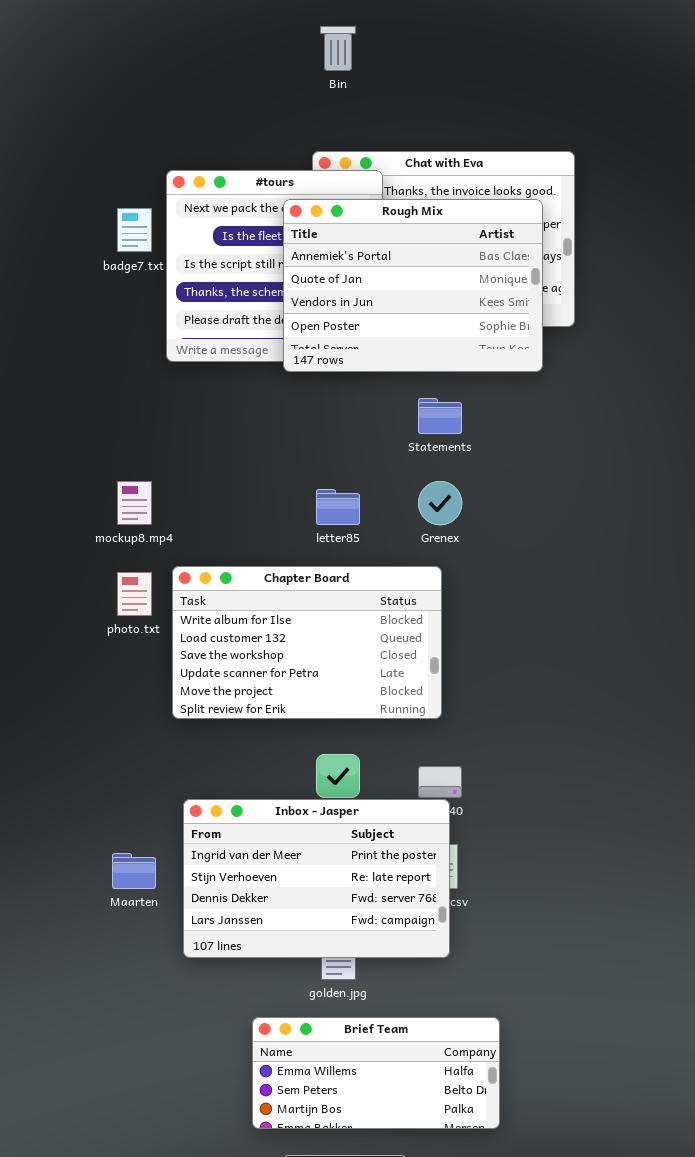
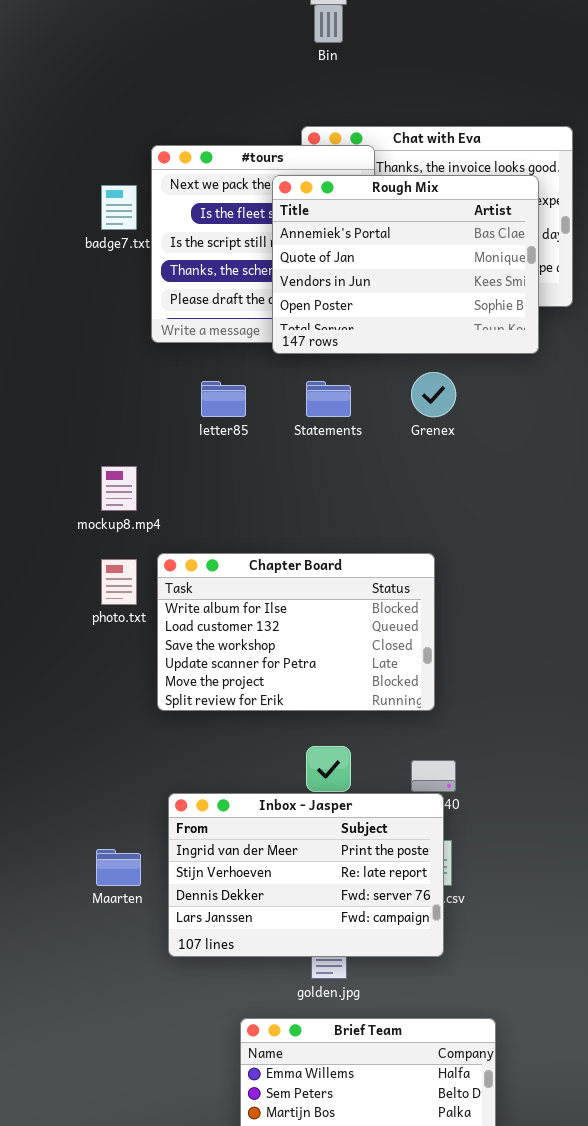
Statements: [418,398,462,434] -> [306,381,351,417], moved
Grenex: [418,481,462,525] -> [411,372,456,417], moved
letter85: [316,489,360,525] -> [201,381,246,417], moved

